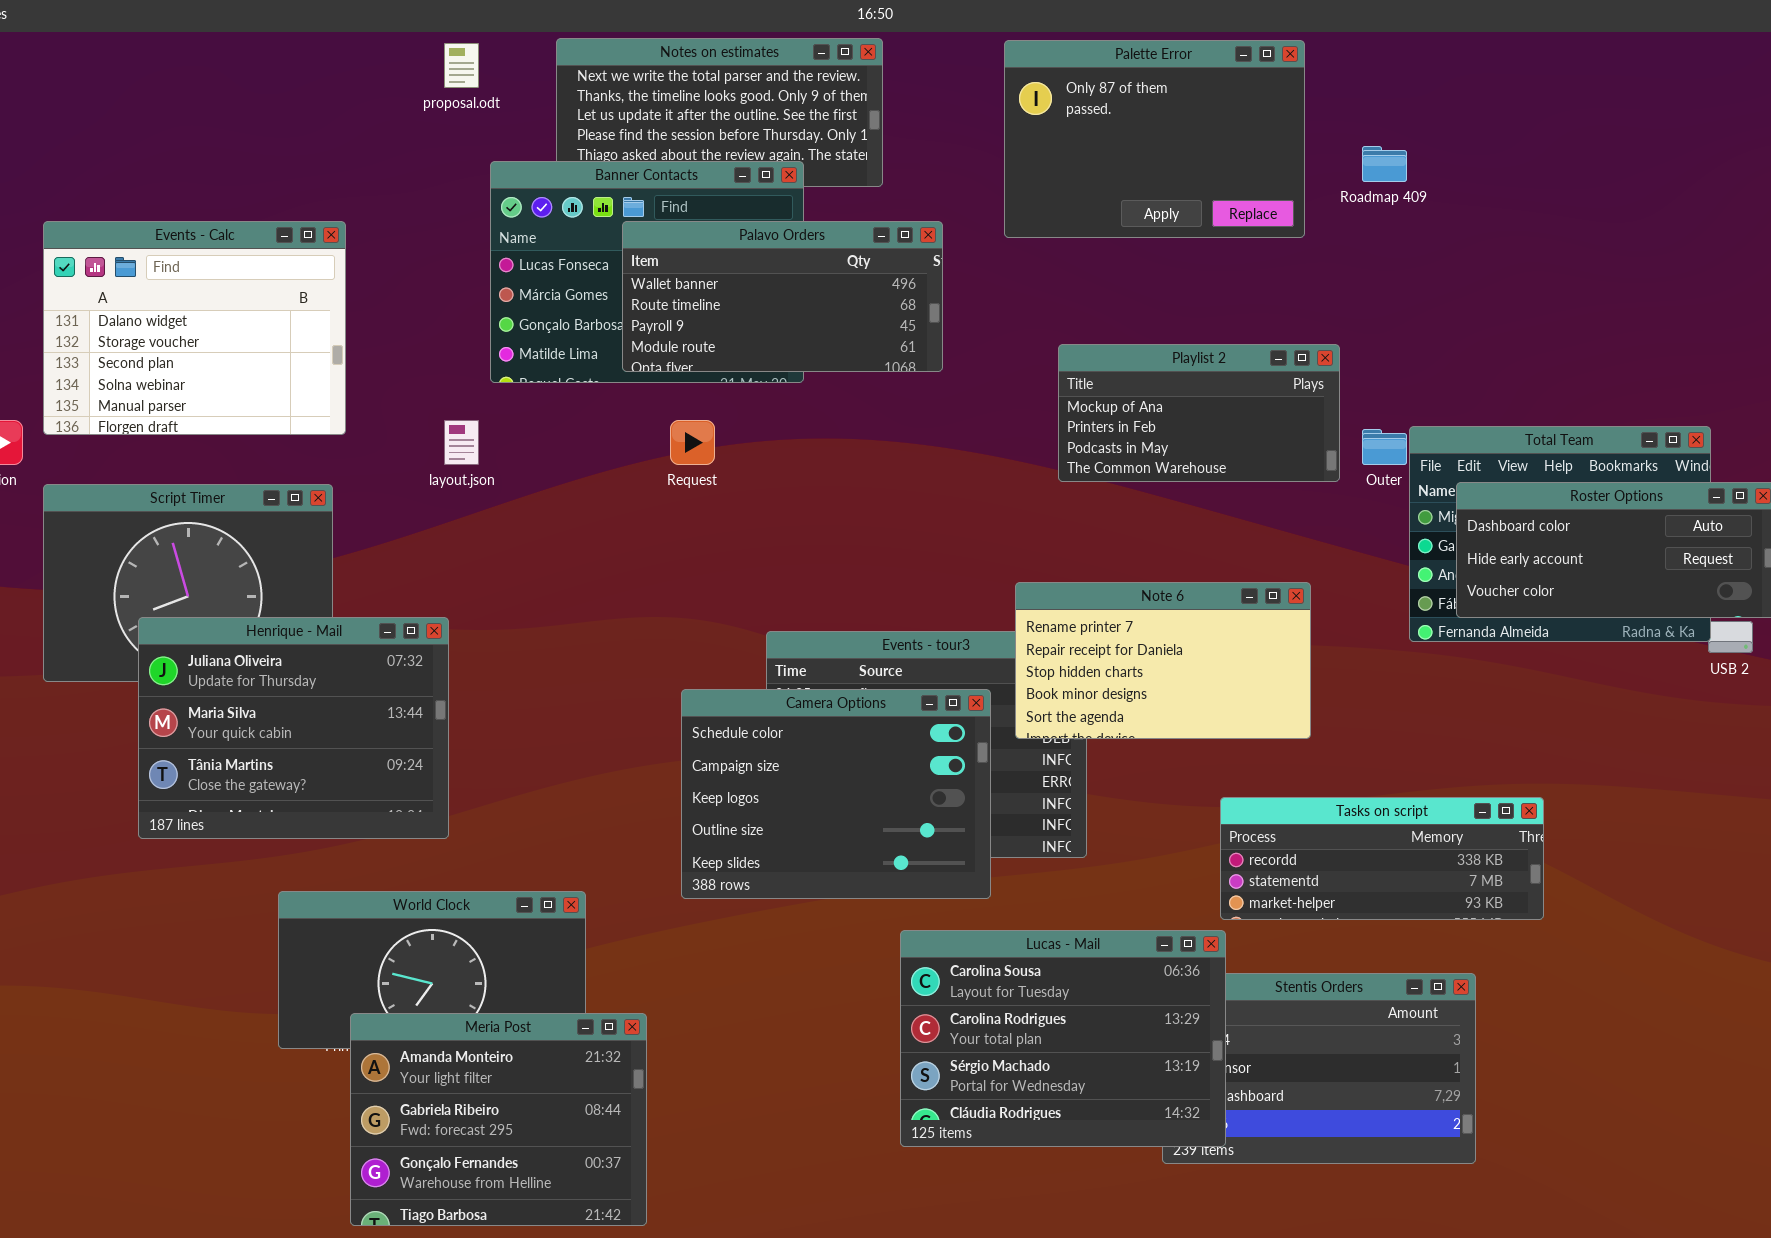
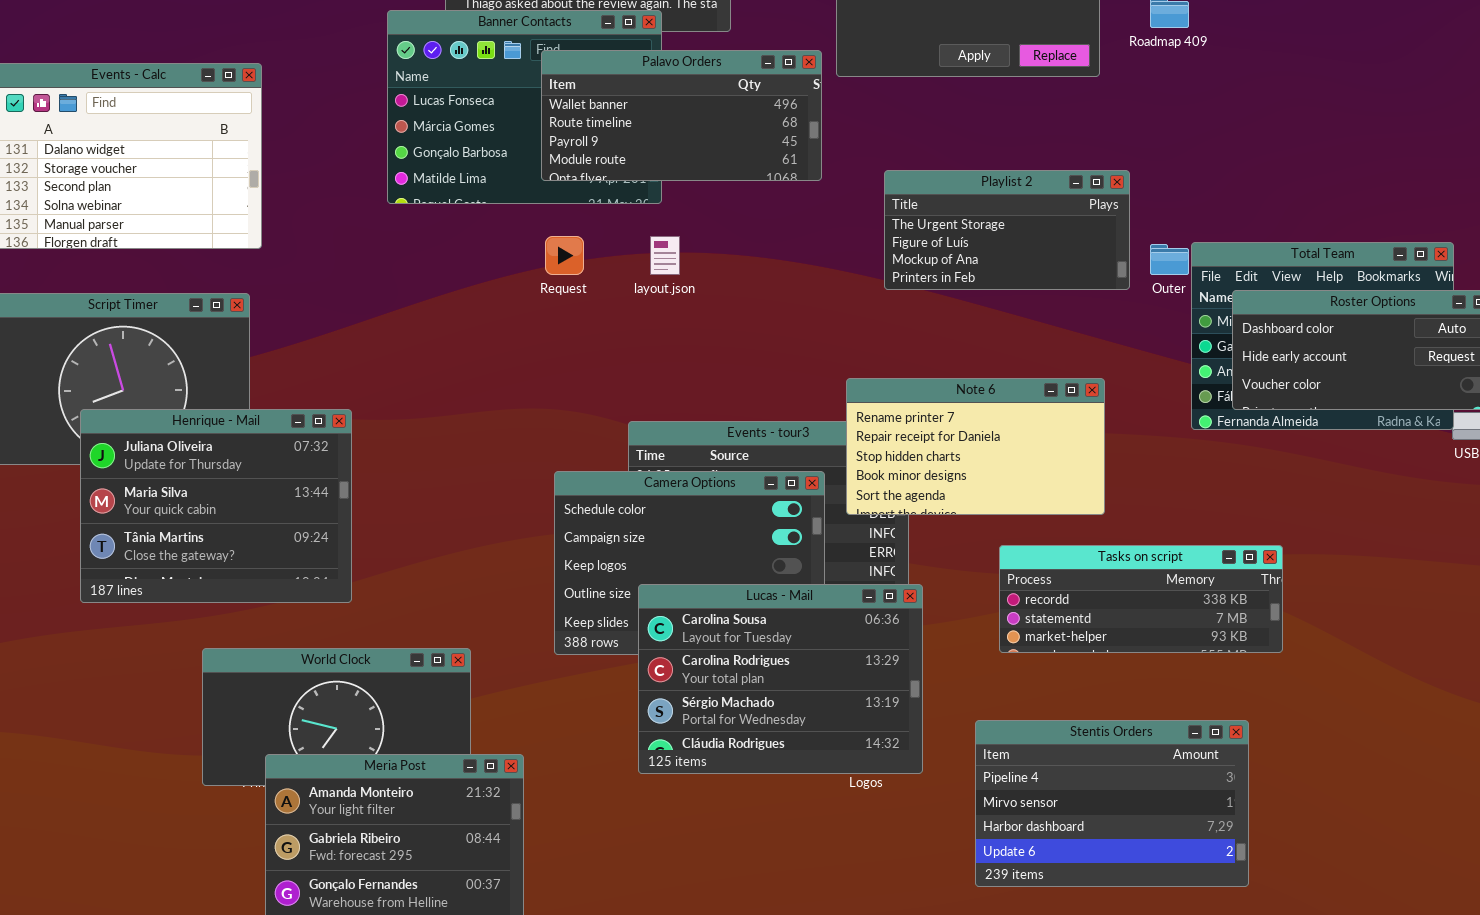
Palavo Orders: [622,221,943,372] -> [541,50,822,181], moved
Playlist 2: [1058,344,1340,482] -> [884,170,1130,290], scrolled up 2 rows
layout.json: [444,420,479,465] -> [650,236,680,275], moved
Tasks on script: [1220,797,1544,920] -> [999,545,1283,653], moved
Lucas - Mail: [900,930,1226,1147] -> [638,584,923,774], moved

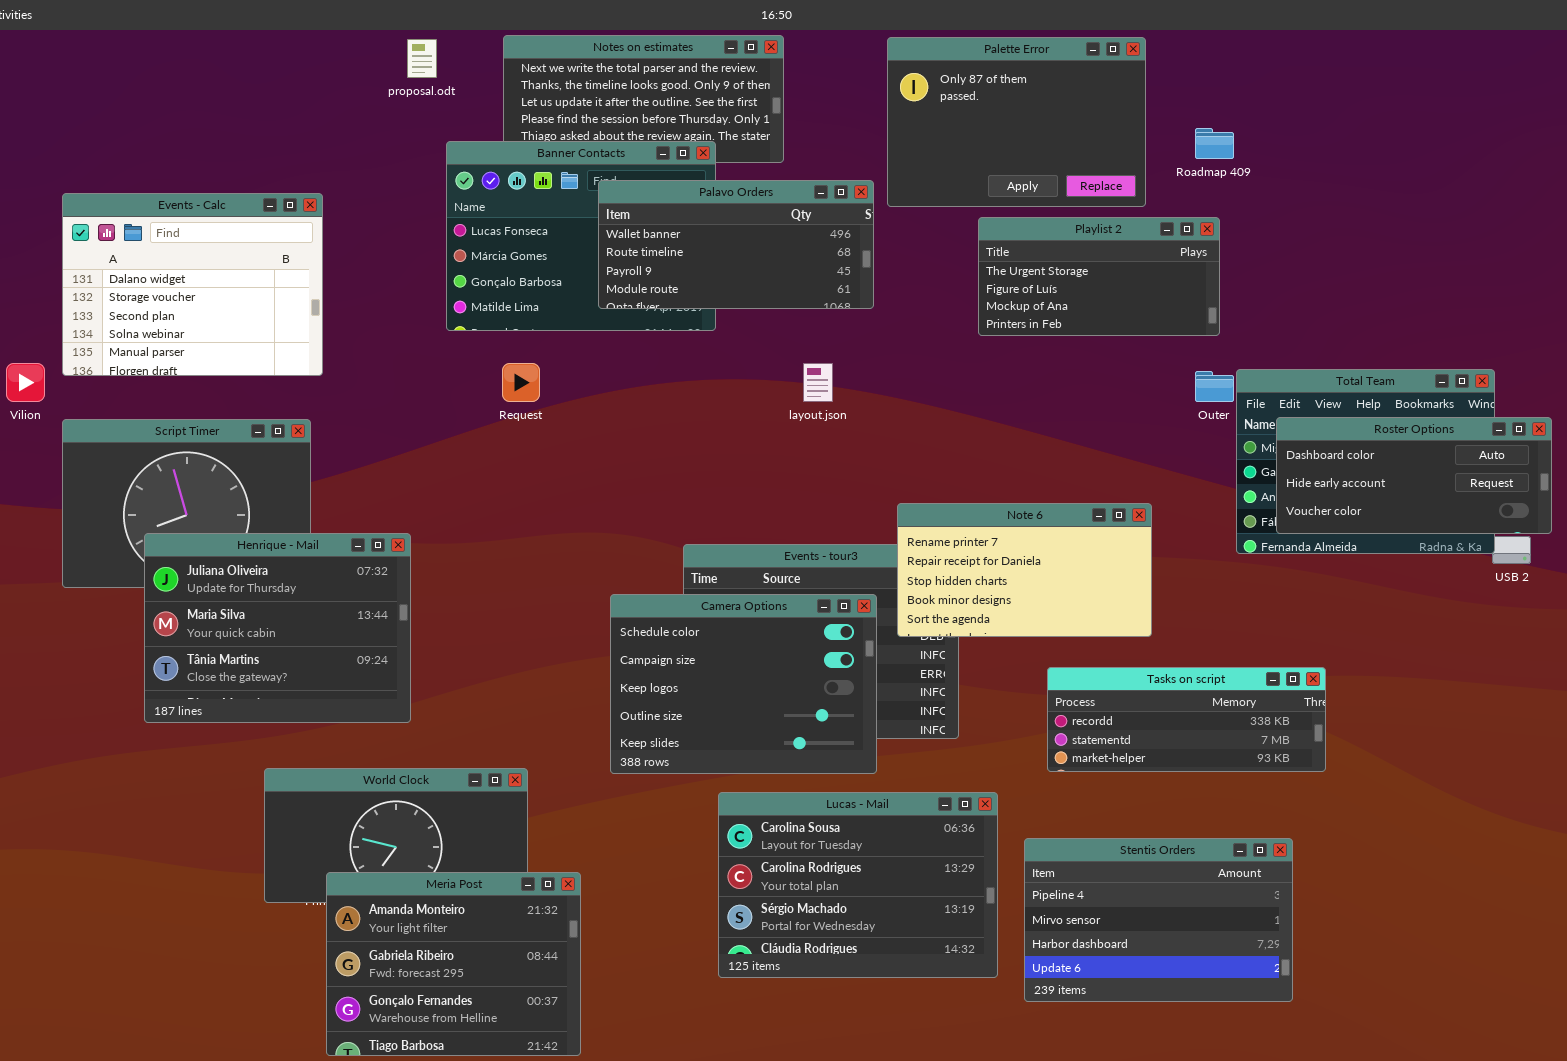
Playlist 2: [884,170,1130,290] -> [978,217,1220,336], moved
Request: [545,236,584,275] -> [502,363,540,402], moved
layout.json: [650,236,680,275] -> [803,363,833,402], moved
Lucas - Mail: [638,584,923,774] -> [718,792,998,978], moved

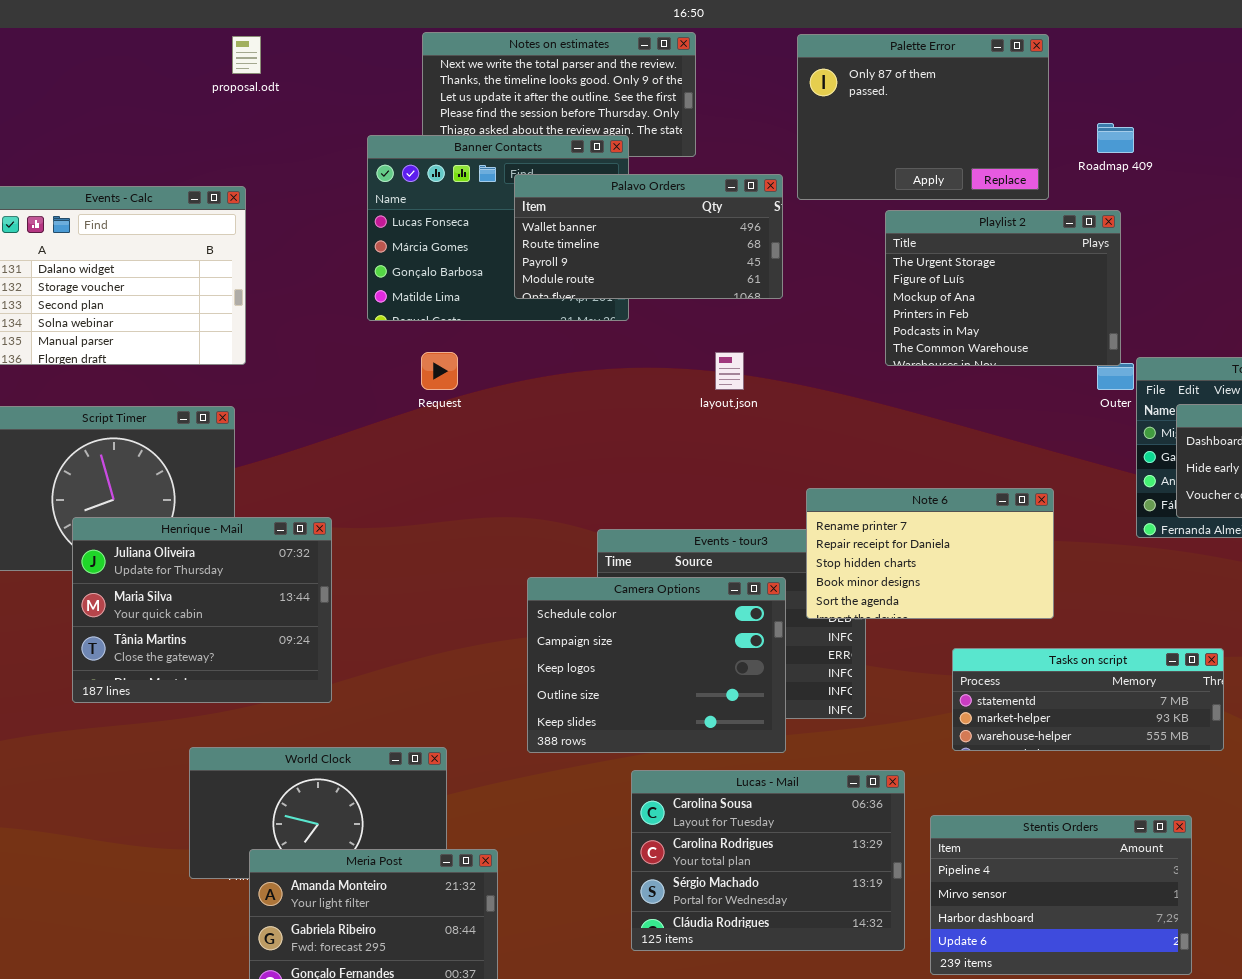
proposal.odt: [407,39,437,78] -> [232,36,261,74], moved
Playlist 2: [978,217,1220,336] -> [885,210,1121,366], resized
Tasks on script: [1047,667,1326,772] -> [952,648,1224,751], scrolled down 1 row

